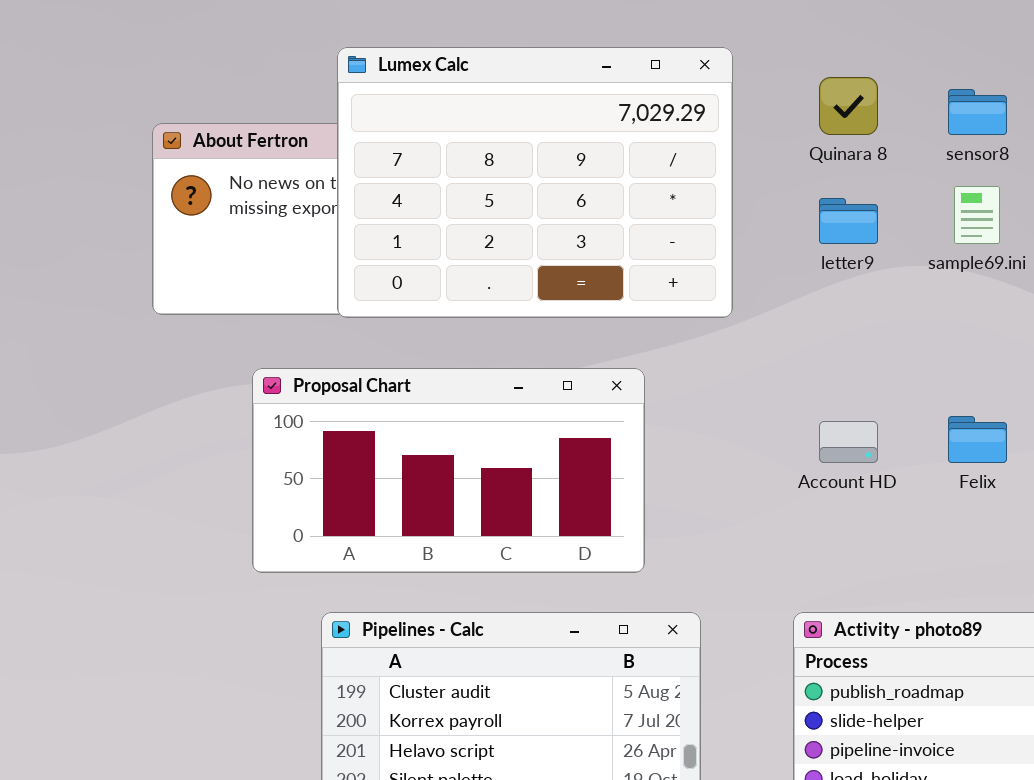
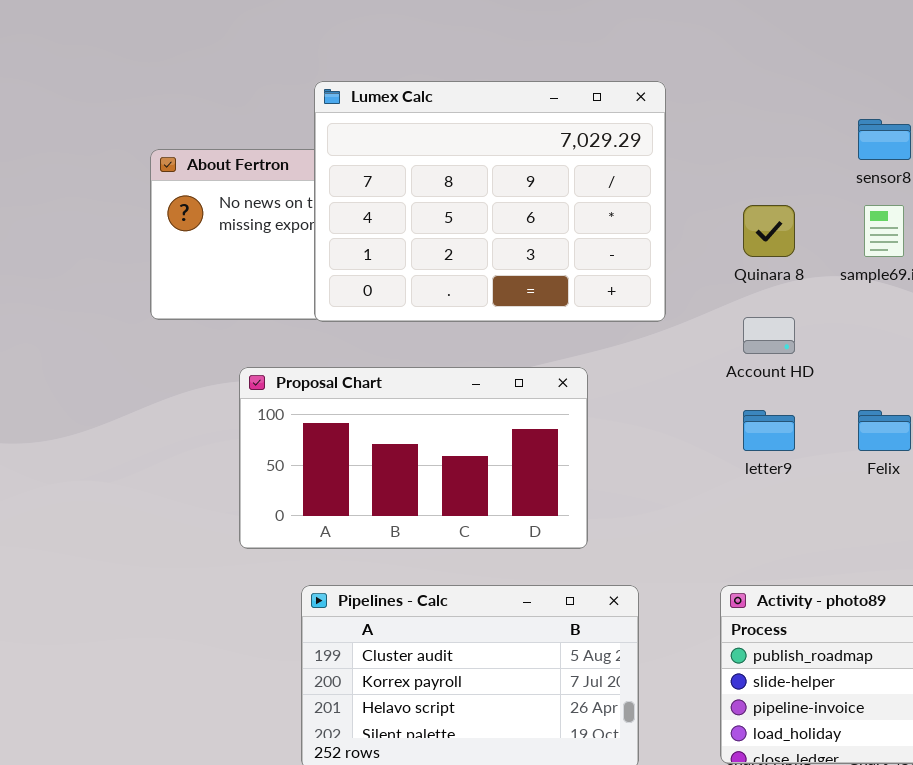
Quinara 8: [819,77,878,135] -> [743,205,795,257], moved
letter9: [819,198,878,244] -> [743,410,795,451], moved
Account HD: [819,421,878,463] -> [743,317,795,354], moved

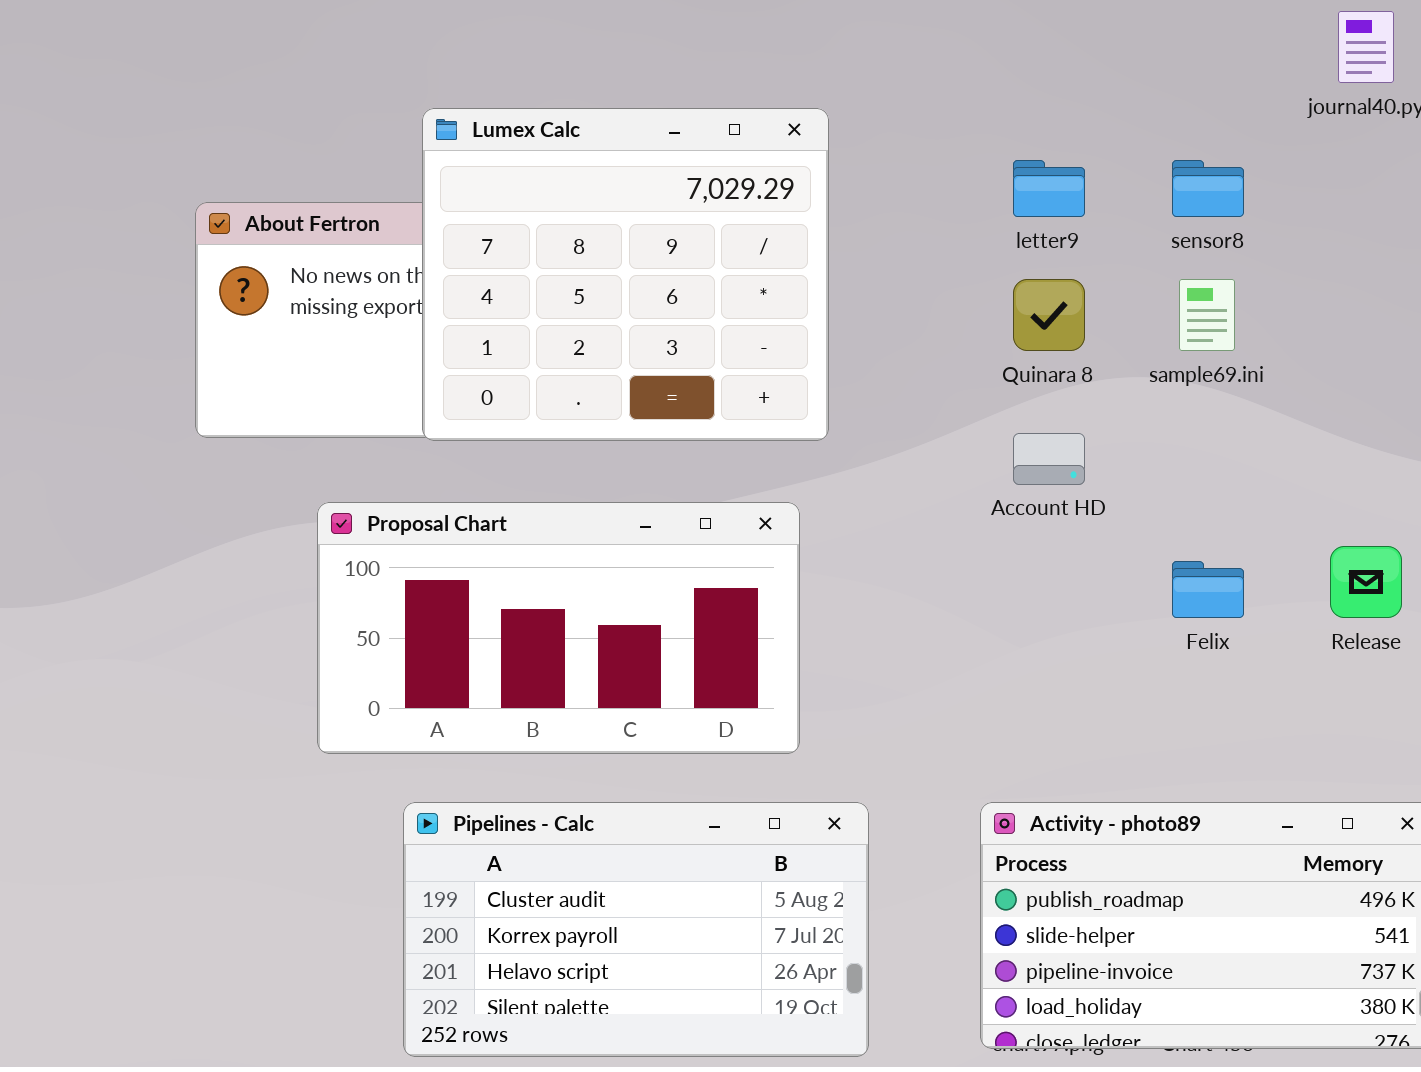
Lumex Calc: [314,81,666,322] -> [422,108,829,441], resized
letter9: [743,410,795,451] -> [1013,160,1085,217], moved

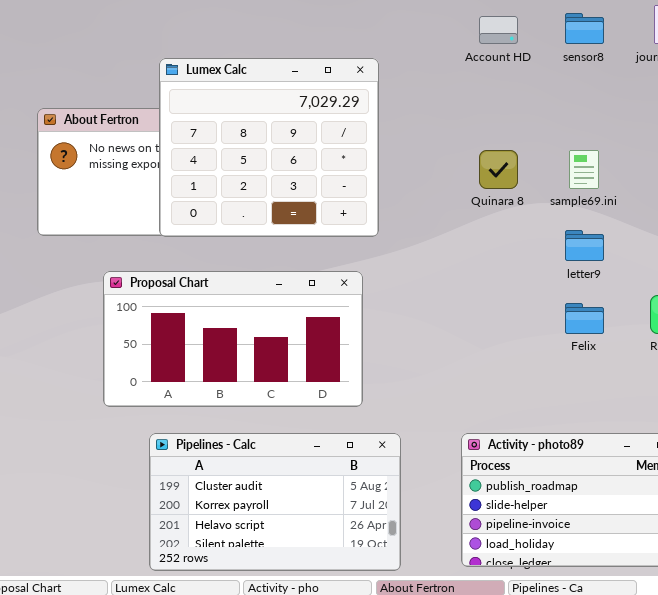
letter9: [1013,160,1085,217] -> [565,230,604,261], moved
sensor8: [1172,160,1244,217] -> [565,13,604,44], moved
Account HD: [1013,433,1085,485] -> [479,16,518,44], moved

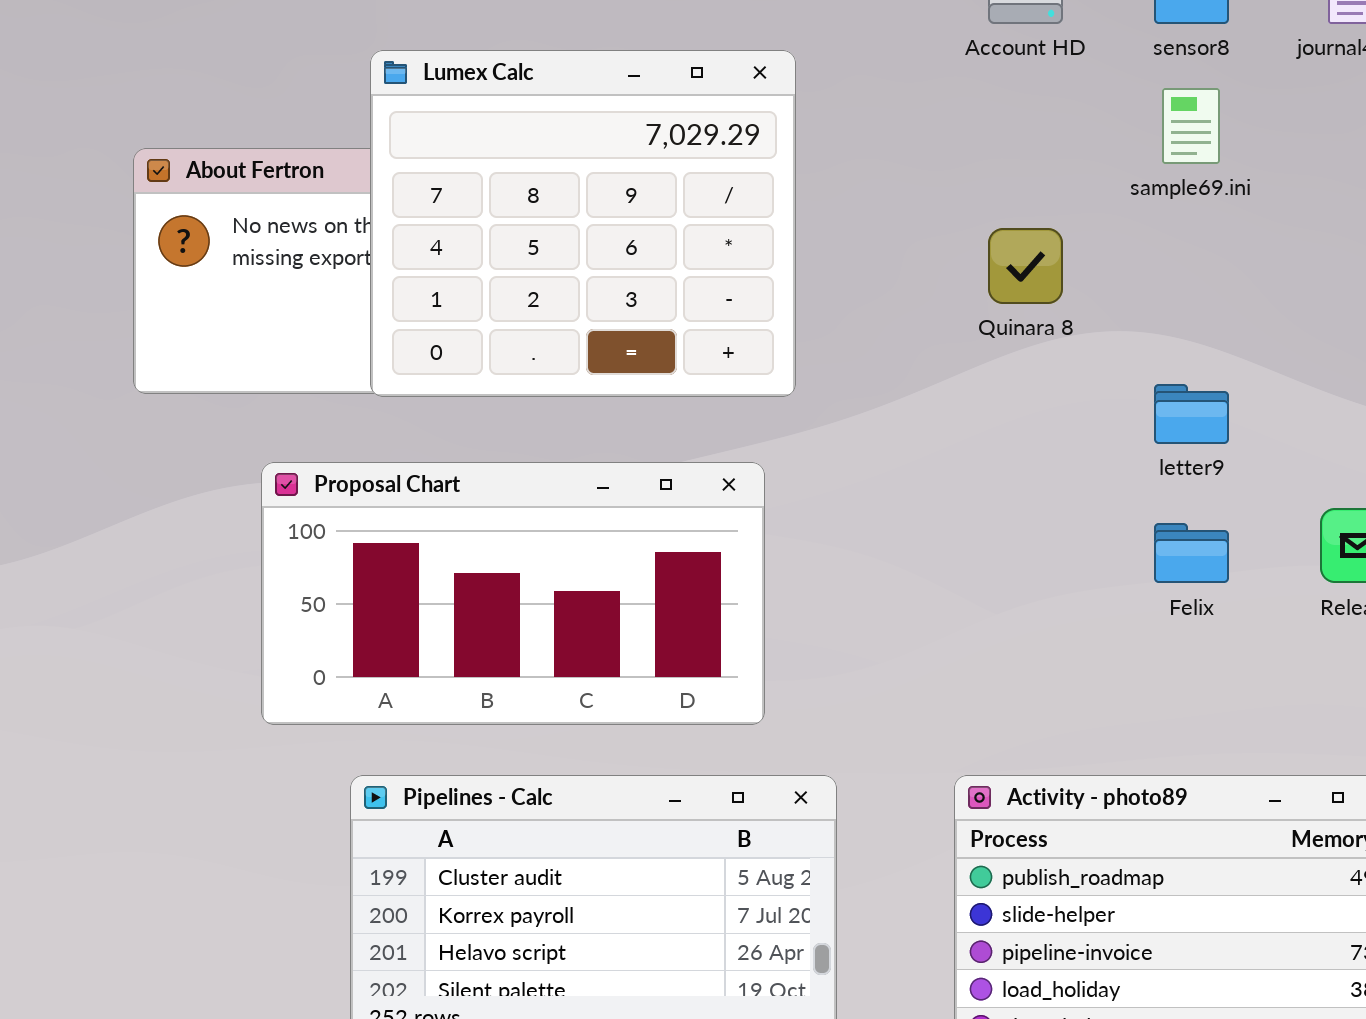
sample69.ini: [569,150,599,189] -> [1162,88,1220,164], moved

